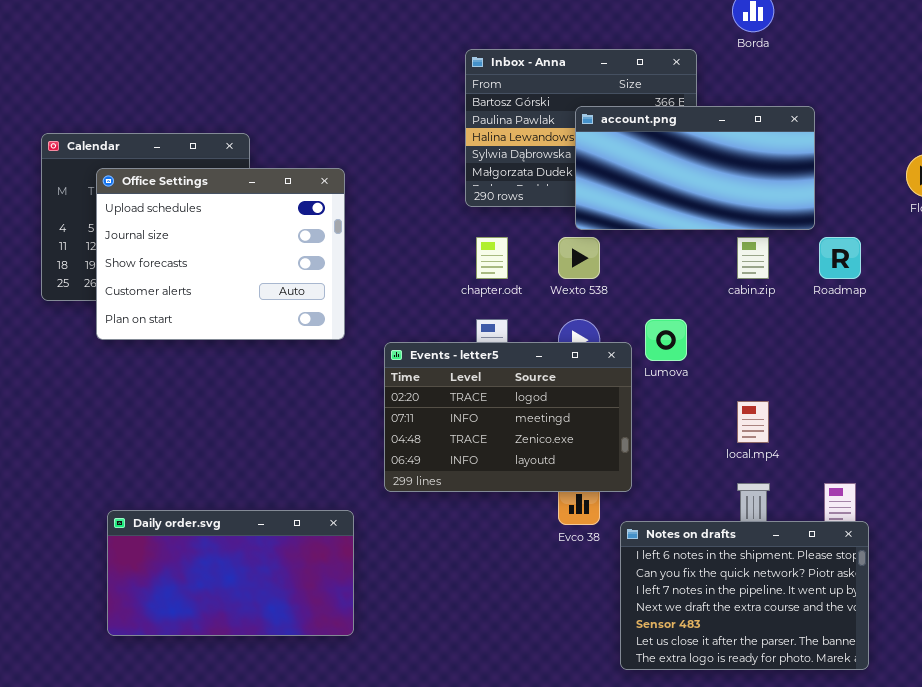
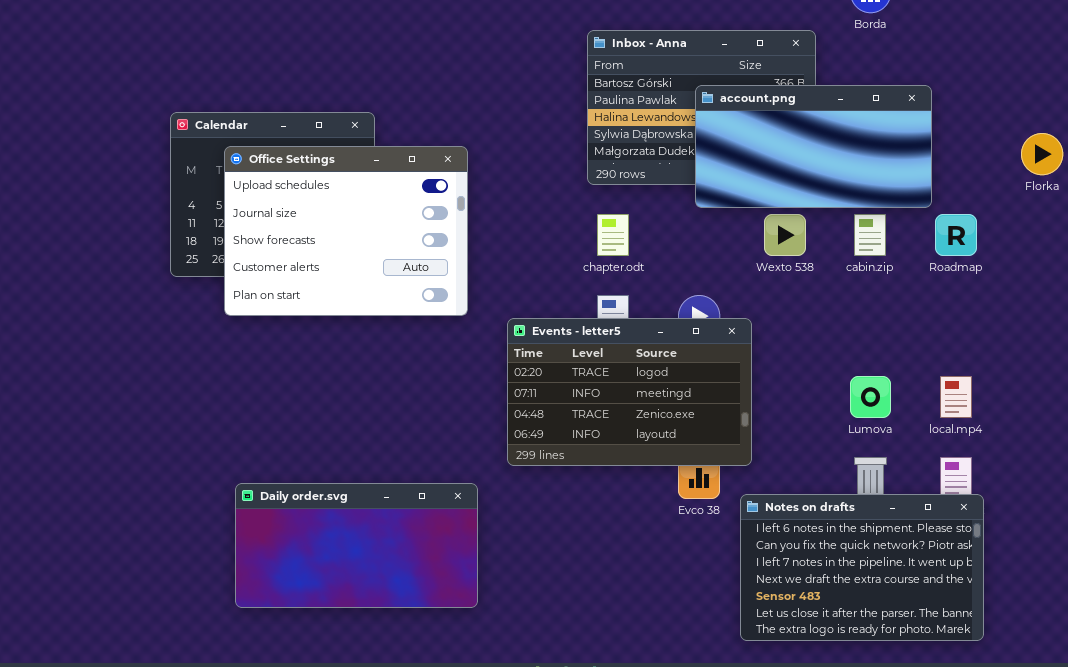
Wexto 538: [558,237,600,279] -> [764,214,806,256], moved
Lumova: [645,319,687,361] -> [850,376,891,418], moved
local.mp4: [737,401,769,443] -> [940,376,972,418], moved

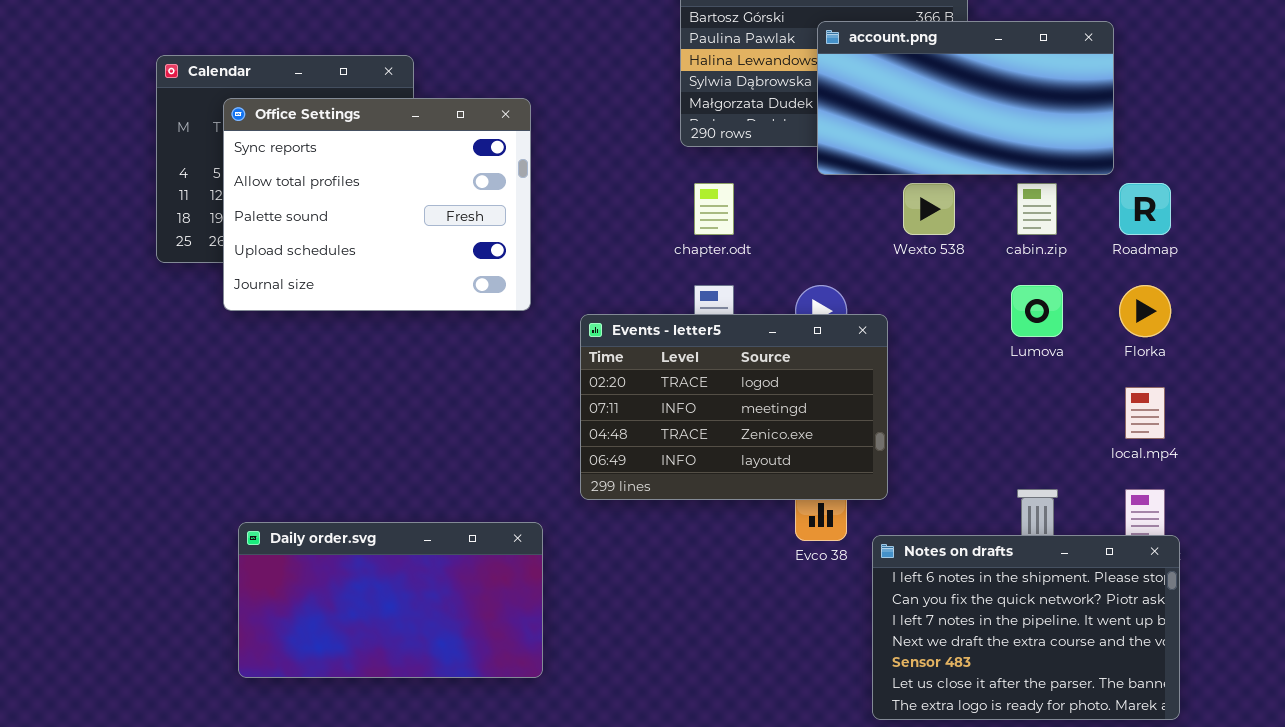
Florka: [1021,133,1063,175] -> [1119,285,1171,337], moved
Office Settings: [224,146,468,316] -> [223,98,531,311], scrolled up 3 rows
Lumova: [850,376,891,418] -> [1011,285,1063,337], moved

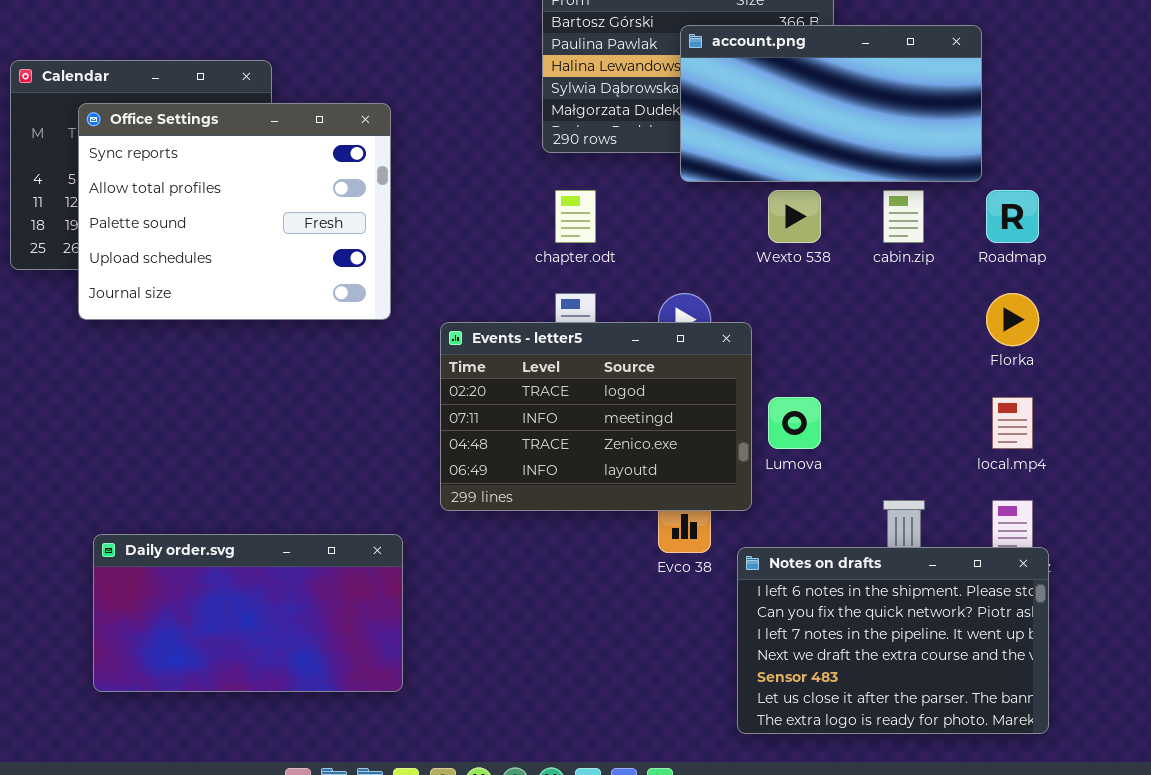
Lumova: [1011,285,1063,337] -> [768,397,821,449], moved

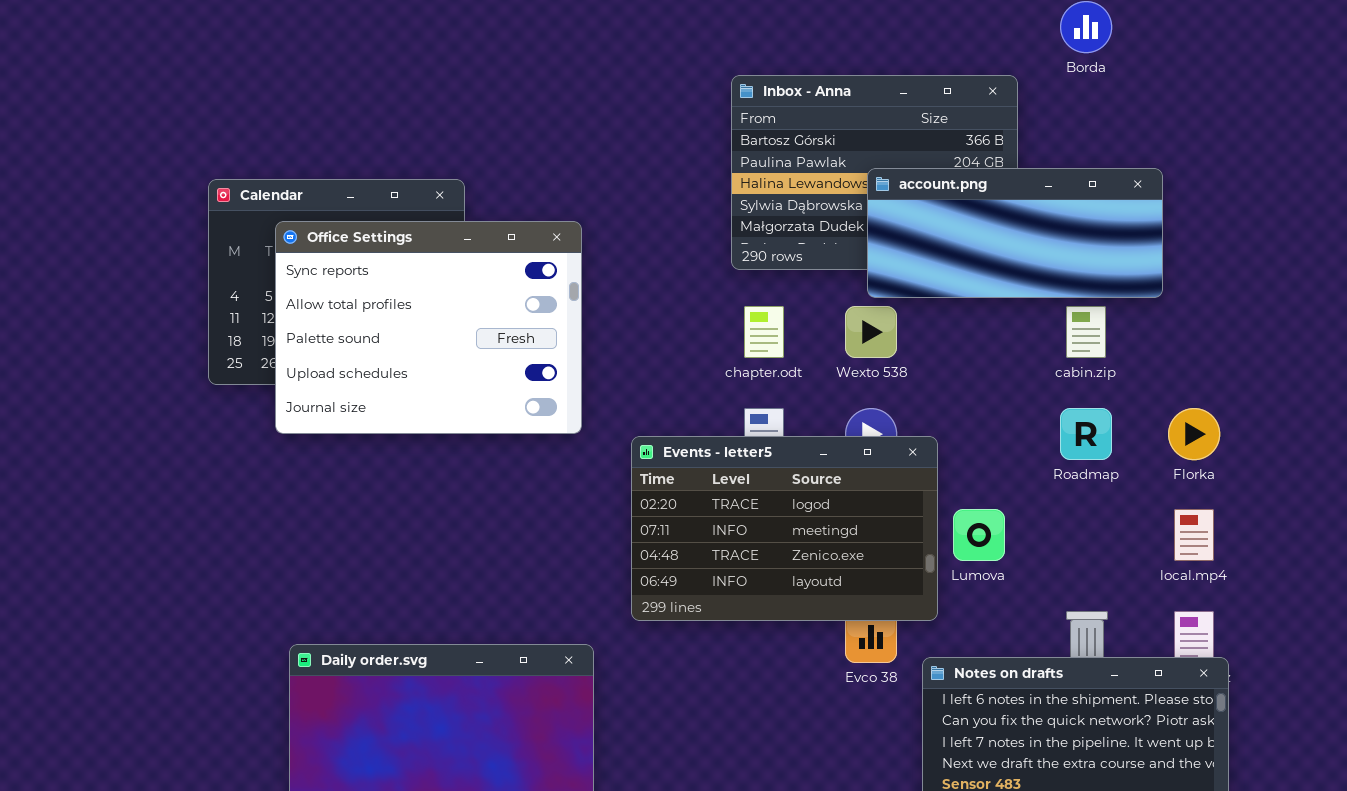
account.png: [680,25,982,182] -> [867,168,1163,298], resized
Wexto 538: [768,190,821,243] -> [845,306,897,358], moved
Roadmap: [986,190,1039,243] -> [1060,408,1112,460], moved

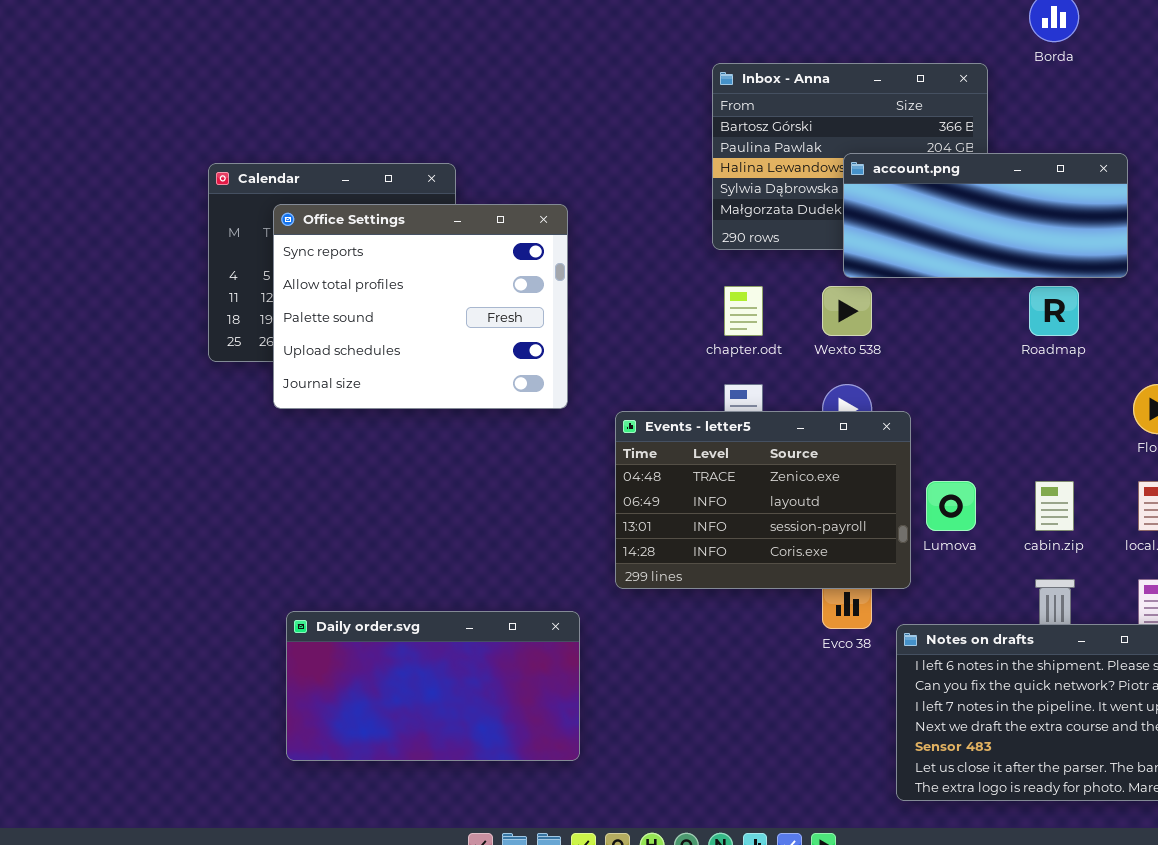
cabin.zip: [1066,306,1106,358] -> [1035,481,1074,531], moved
Roadmap: [1060,408,1112,460] -> [1029,286,1079,336], moved
Events - letter5: [631,436,938,621] -> [615,411,911,589], scrolled down 2 rows

